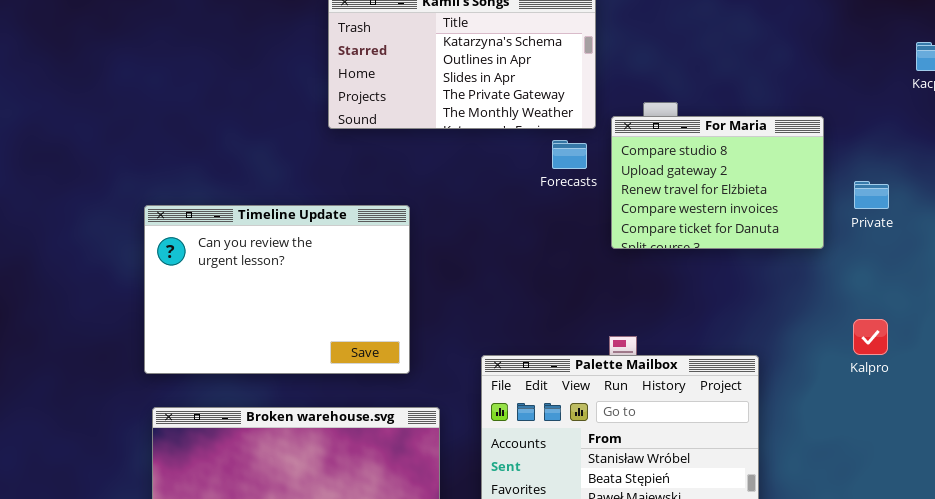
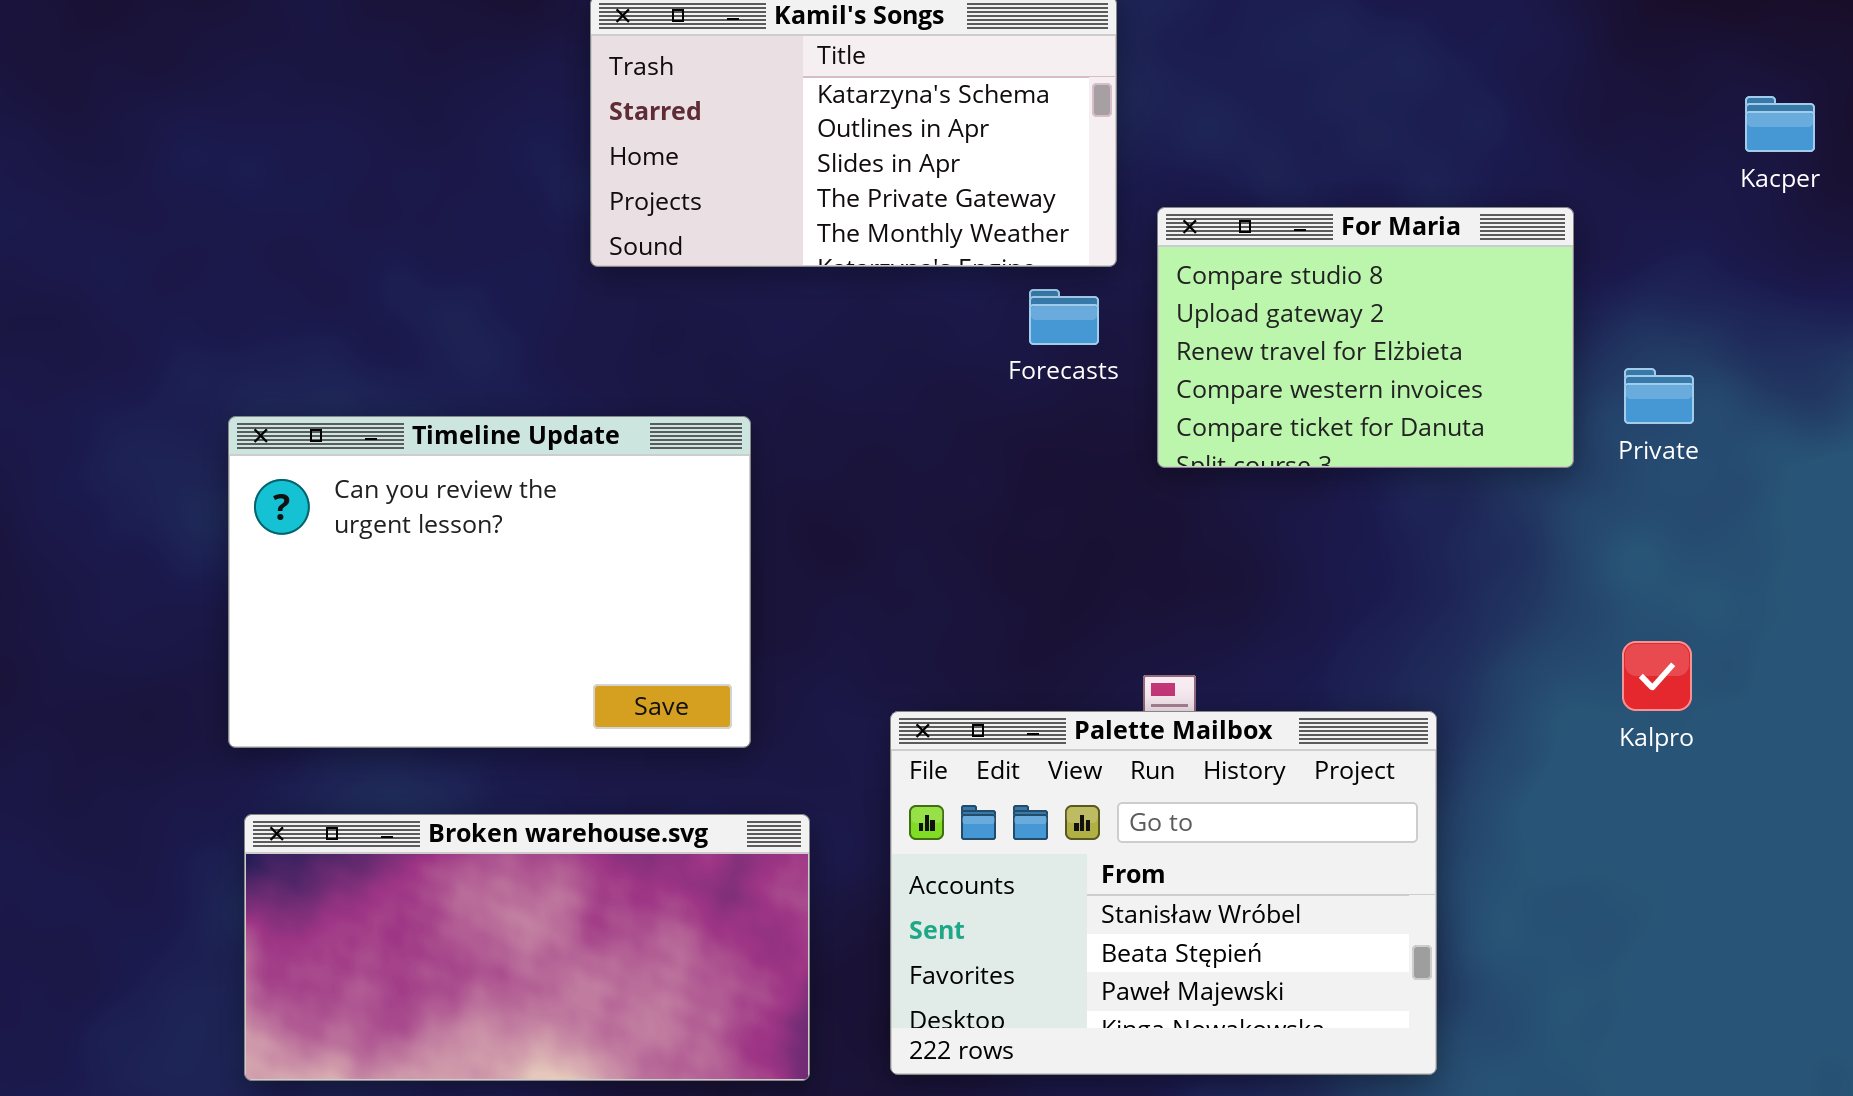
For Maria: [611,116,824,249] -> [1157,207,1574,468], moved

